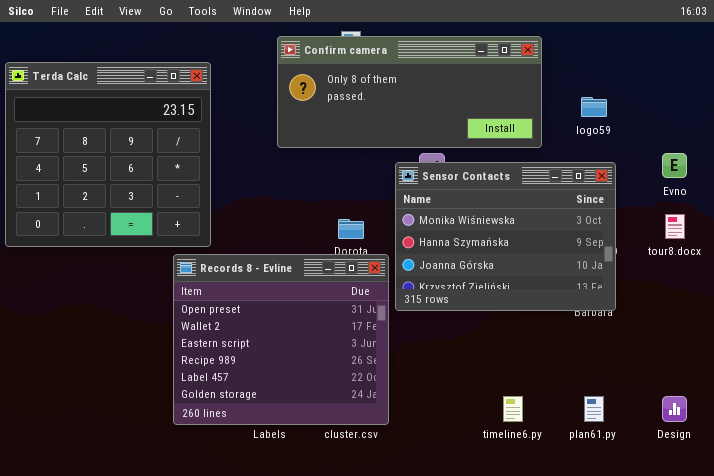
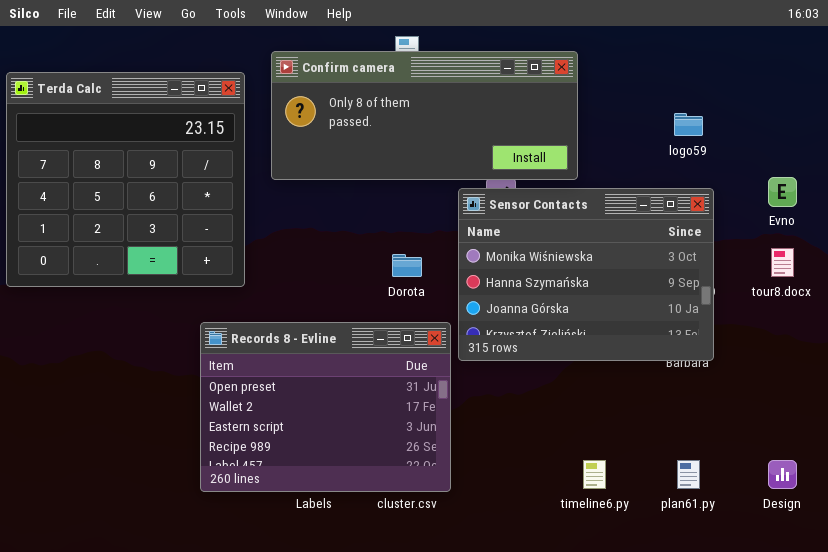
Confirm camera: [277,36,542,148] -> [271,51,578,180], moved
Records 8 - Evline: [173,254,389,425] -> [200,322,451,492], resized

